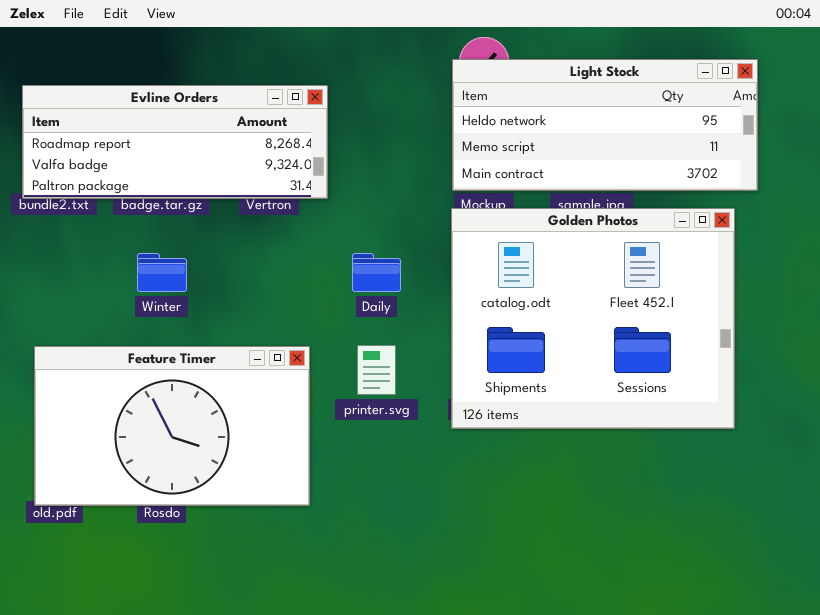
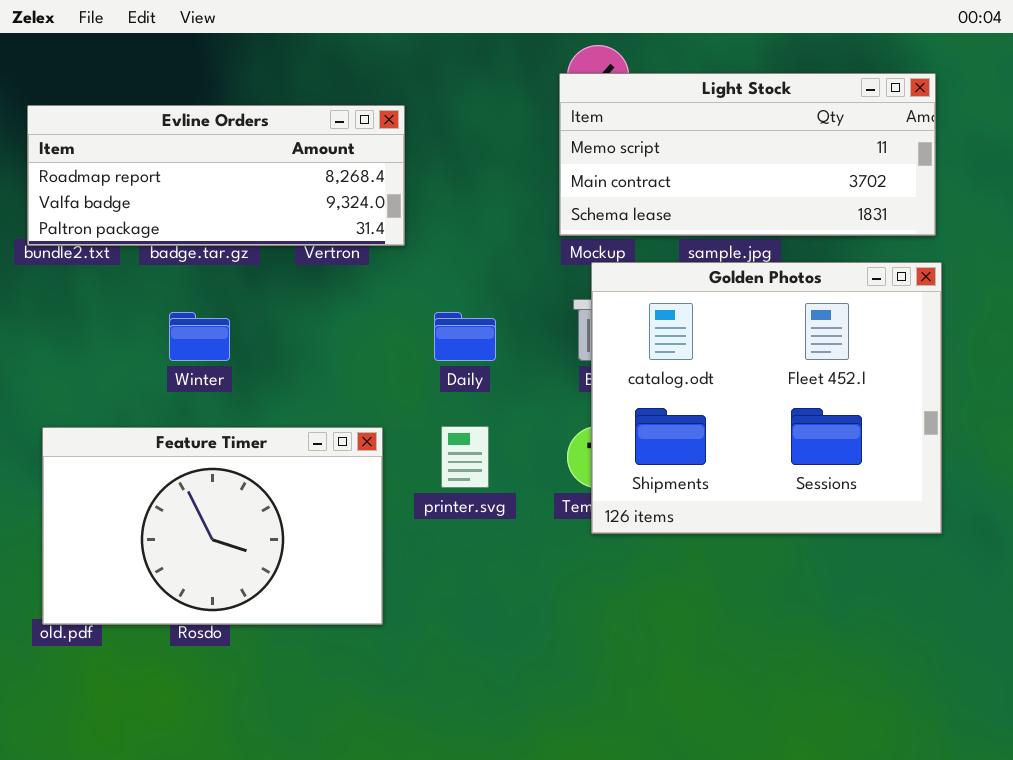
Light Stock: [452,59,758,191] -> [559,73,936,236], scrolled down 1 row
Golden Photos: [451,208,735,429] -> [591,262,942,534], moved

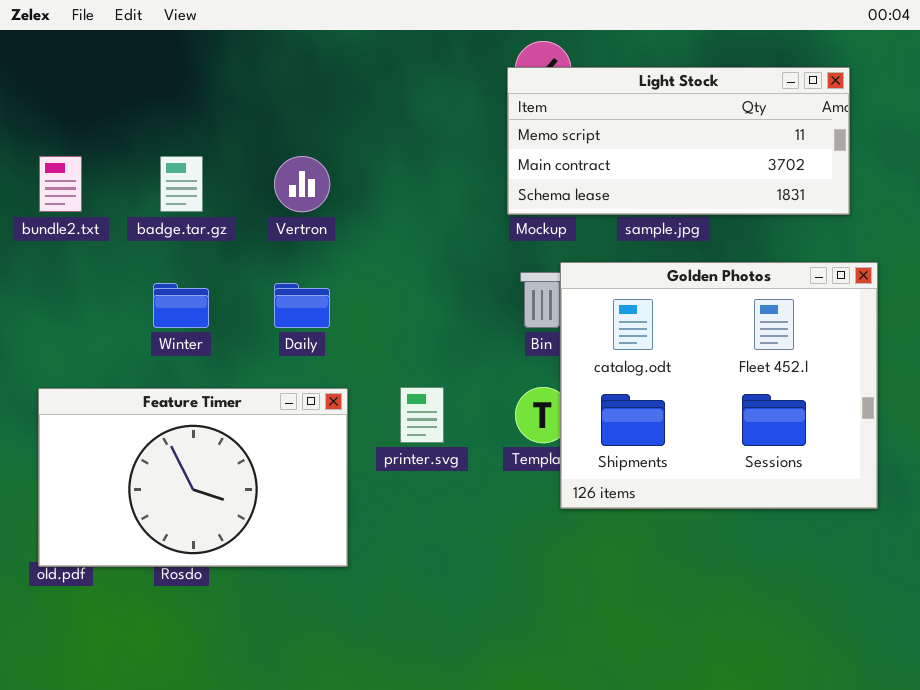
Evline Orders: [27,105,405,246] -> none, closed
Golden Photos: [591,262,942,534] -> [560,262,878,509], moved
Daily: [434,312,496,361] -> [274,283,330,328], moved

